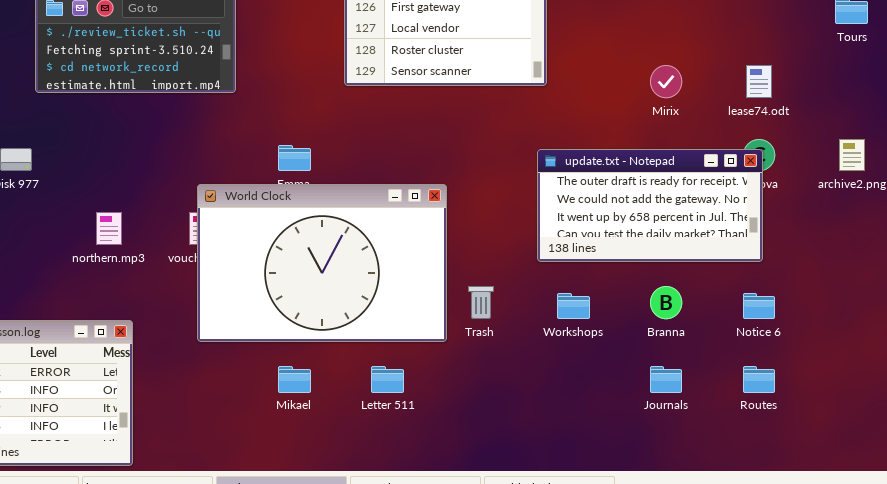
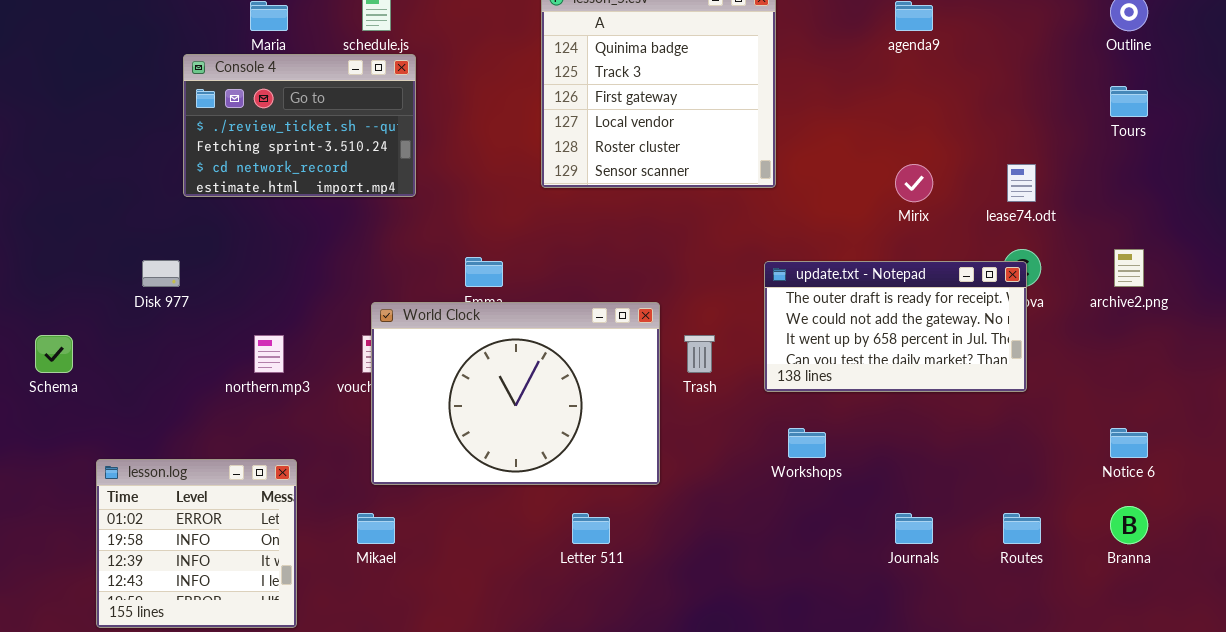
Trash: [468,286,494,319] -> [684,335,715,373], moved
Branna: [650,286,682,319] -> [1110,506,1148,544], moved
Notice 6: [743,293,775,319] -> [1110,428,1148,458], moved
Mikael: [278,366,311,393] -> [357,513,395,544], moved

